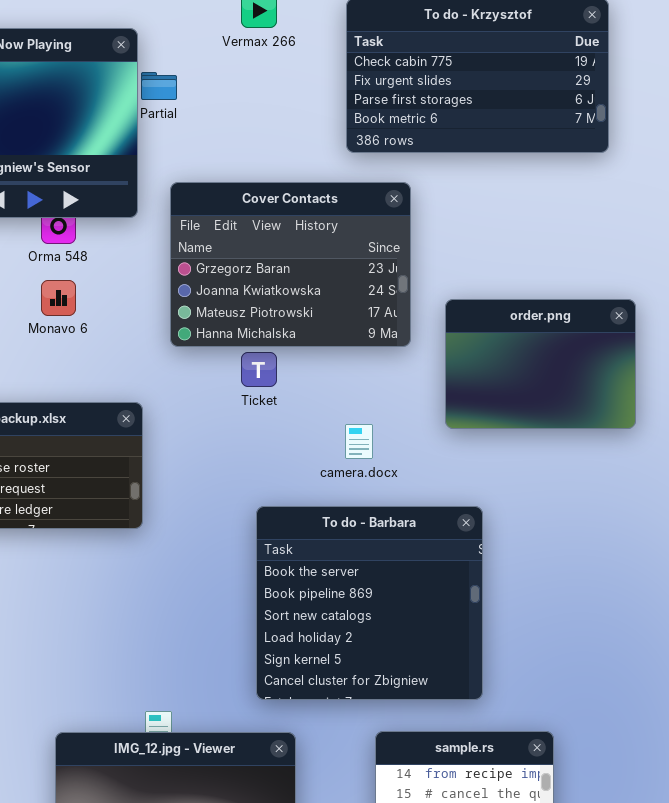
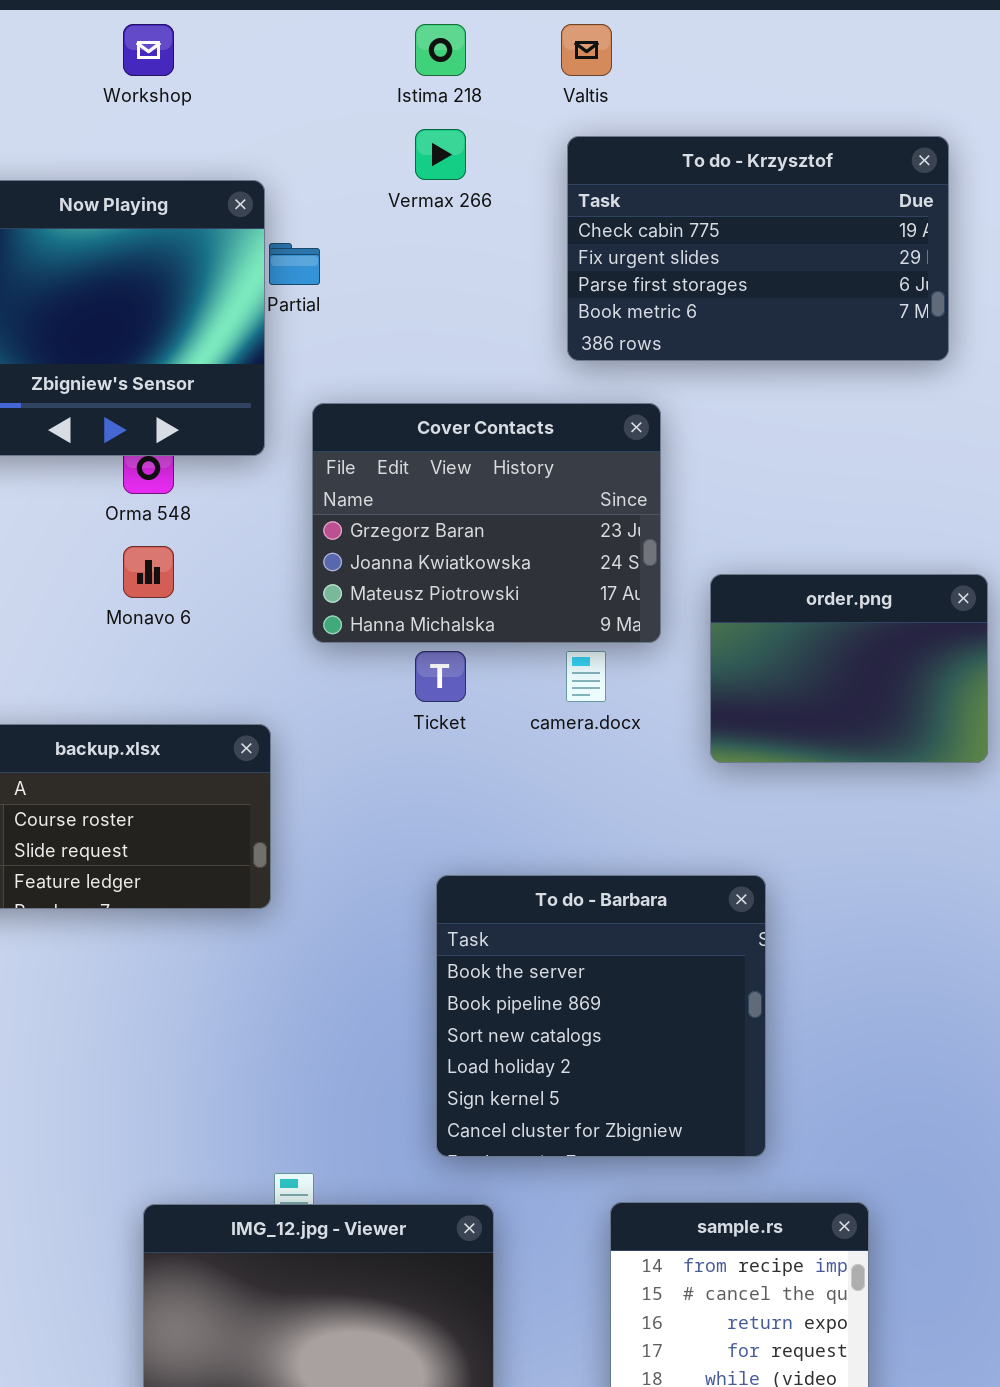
camera.docx: [345,424,373,459] -> [566,651,606,702], moved

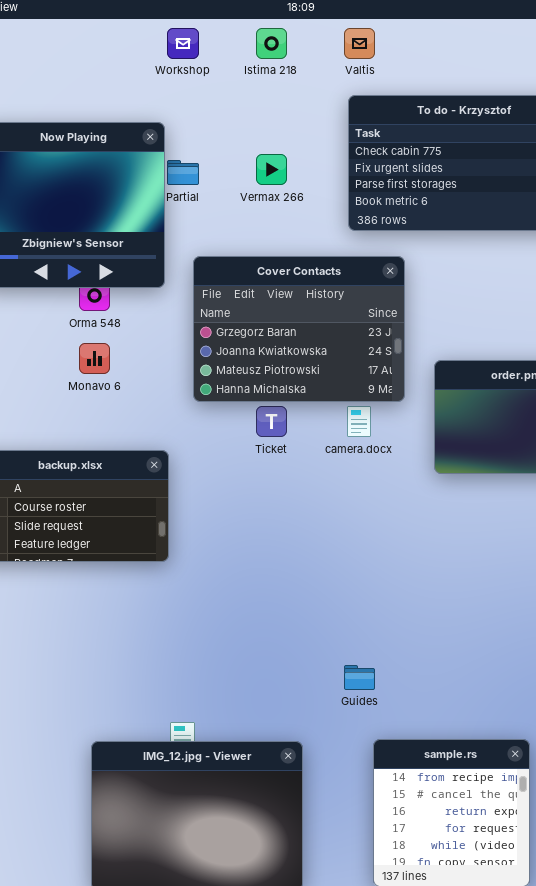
Workshop: [123,24,174,76] -> [167,28,199,59], moved
Vermax 266: [415,129,466,180] -> [256,154,287,185], moved
To do - Barbara: [436,875,766,1157] -> none, closed

